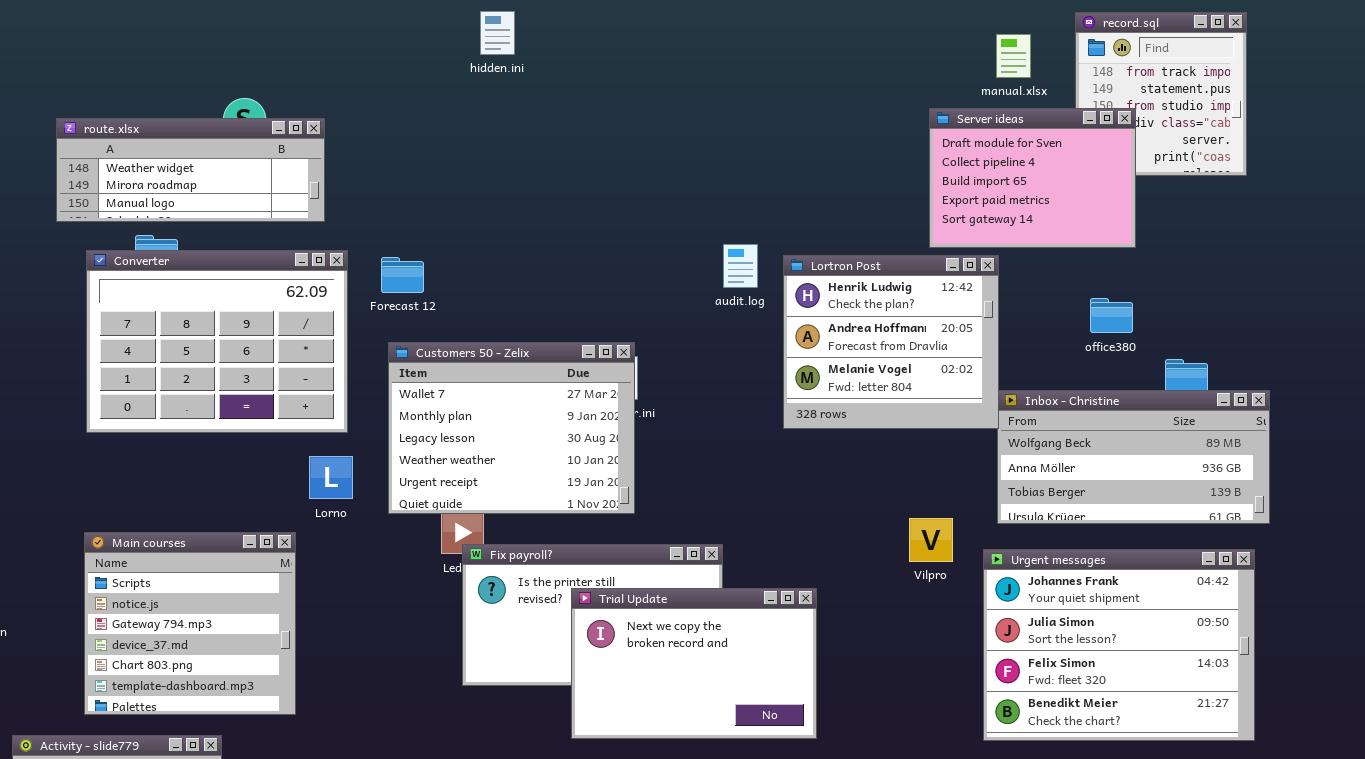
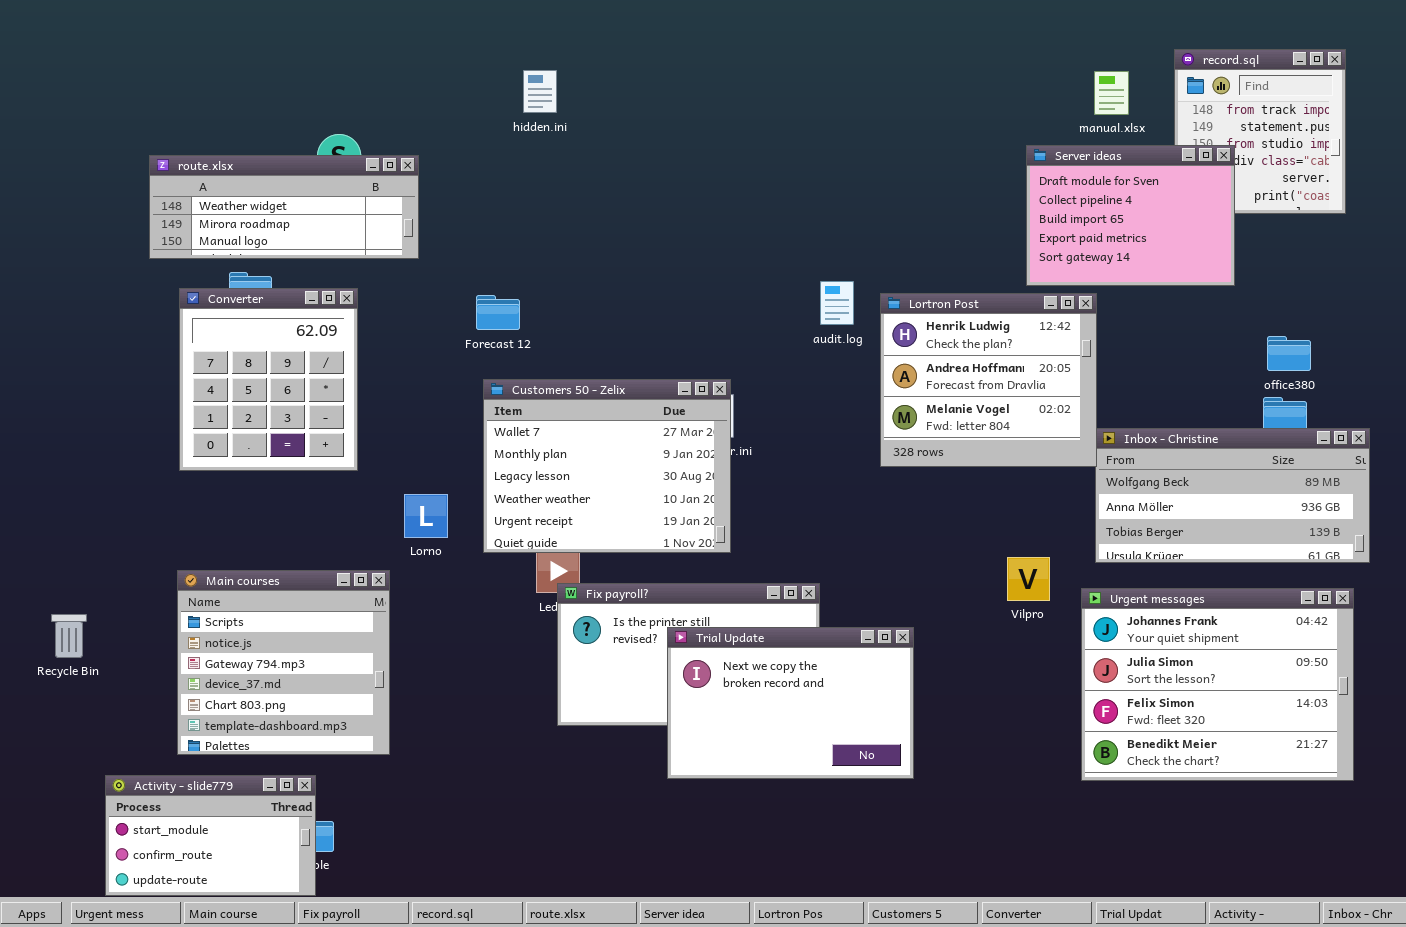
hidden.ini: [480,11,515,55] -> [523,70,557,113], moved
Converter: [86,250,348,433] -> [179,288,358,471], resized
office380: [1090,298,1133,333] -> [1267,336,1311,371], moved

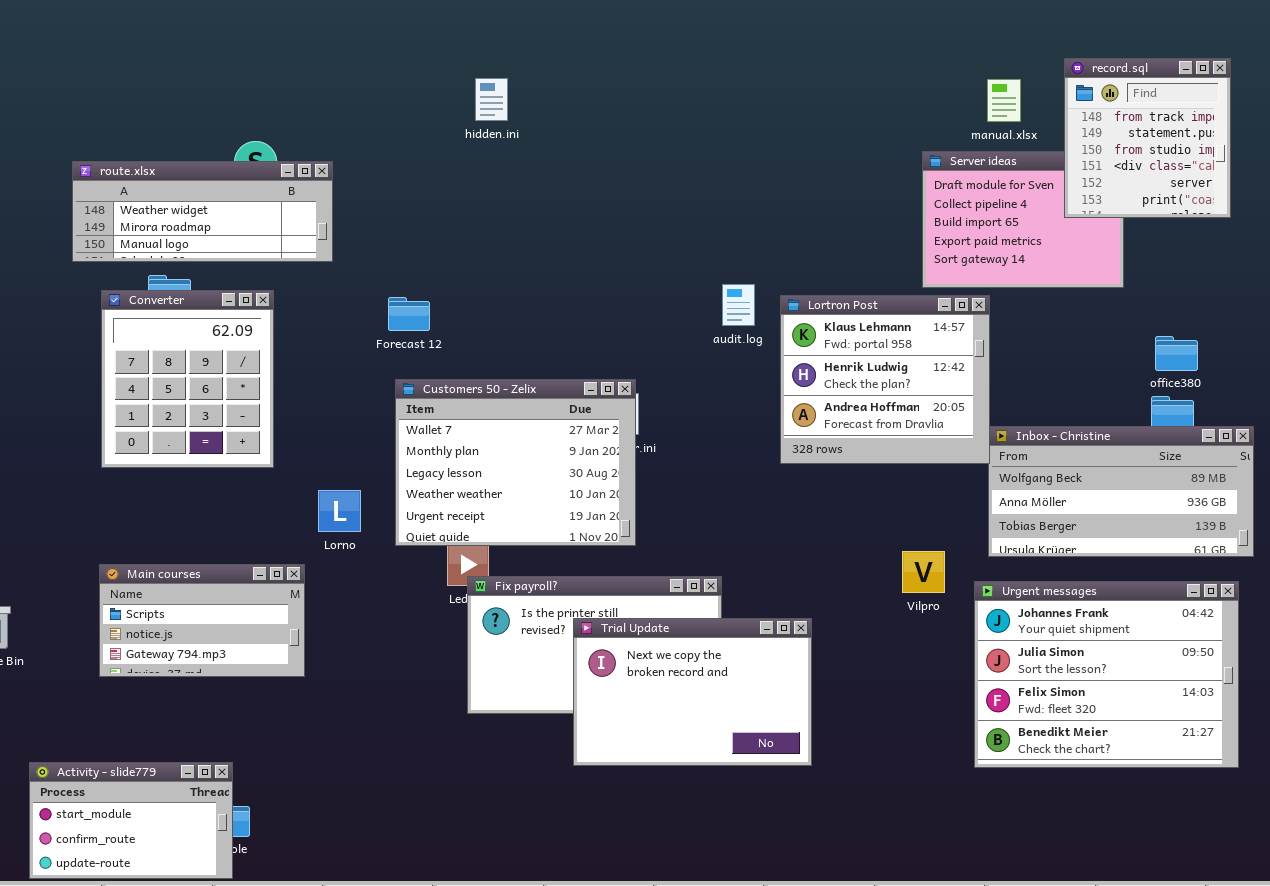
record.sql: [1174,49,1346,214] -> [1064,58,1231,218], raised
hidden.ini: [523,70,557,113] -> [475,78,508,121], moved
Lortron Post: [880,293,1097,467] -> [780,295,990,464], scrolled up 1 row
Main courses: [177,570,390,755] -> [99,564,305,677], resized

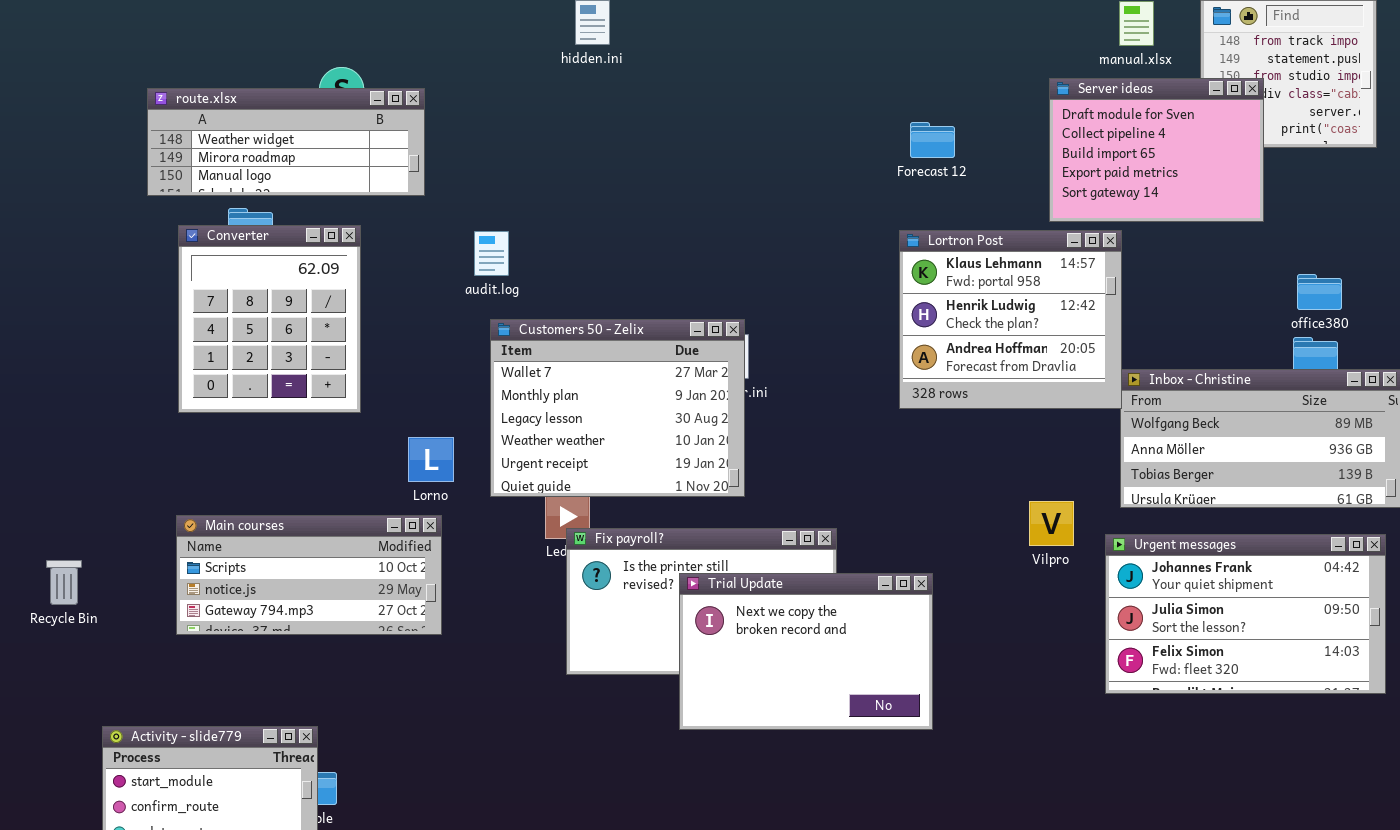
Server ideas: [922,151,1124,288] -> [1049,78,1264,222], raised
audit.log: [722,284,755,326] -> [474,231,509,276], moved
Forecast 12: [388,297,430,331] -> [910,122,955,158], moved
Main courses: [99,564,305,677] -> [176,515,442,635], resized
Urgent messages: [974,581,1239,768] -> [1105,534,1386,694], resized

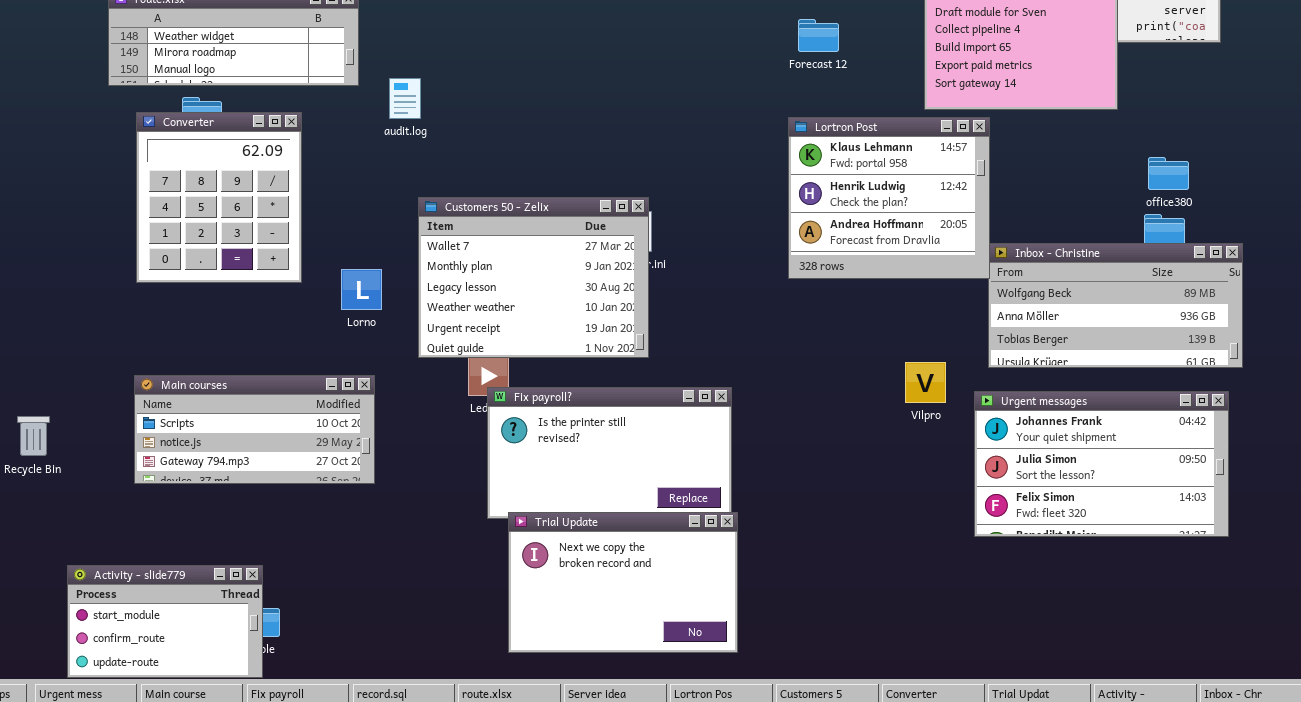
audit.log: [474,231,509,276] -> [389,78,421,119], moved
Lorno: [408,437,454,482] -> [341,269,382,310], moved
Trial Update: [679,573,933,730] -> [508,512,738,653], moved

